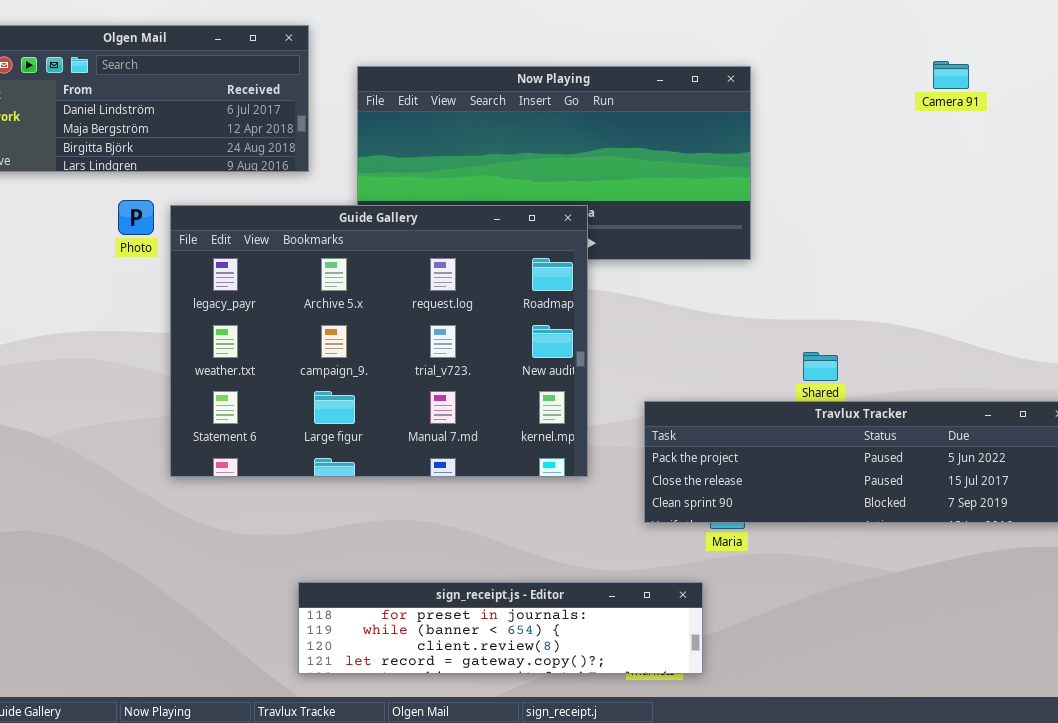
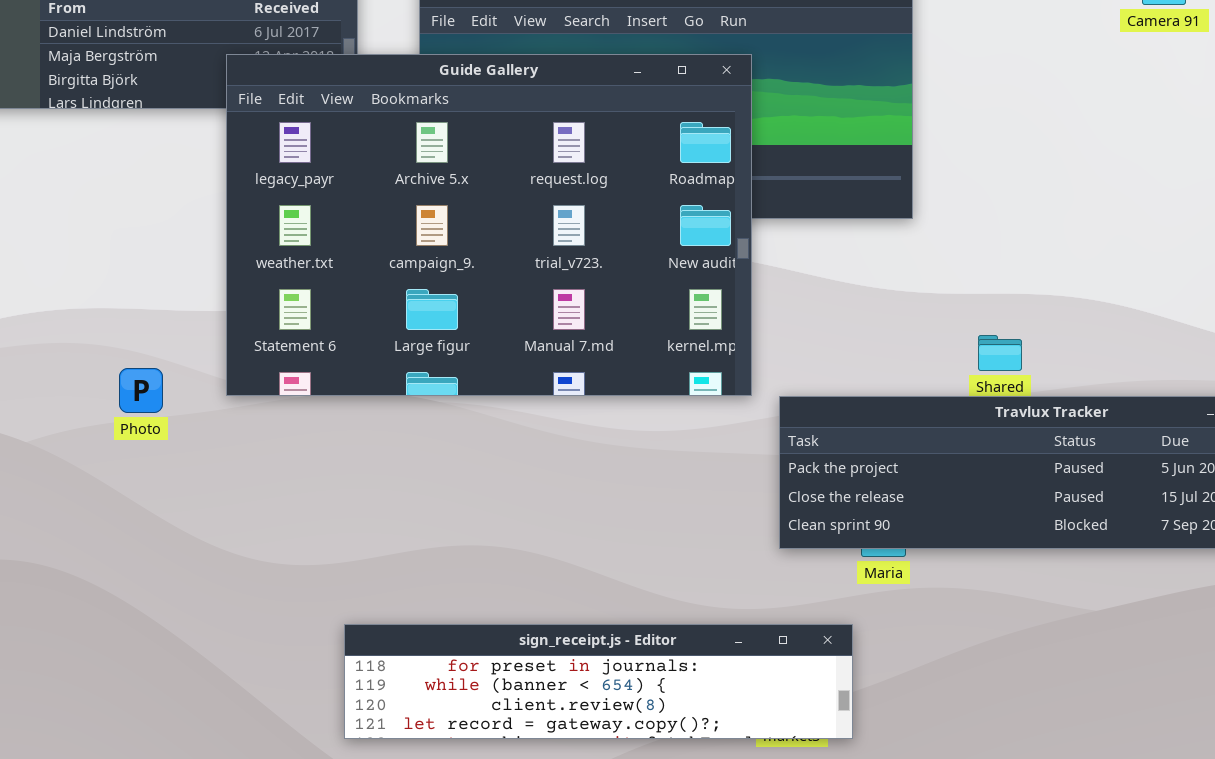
Photo: [118,200,154,235] -> [119,368,163,413], moved
Guide Gallery: [170,205,588,477] -> [226,54,752,396], moved

